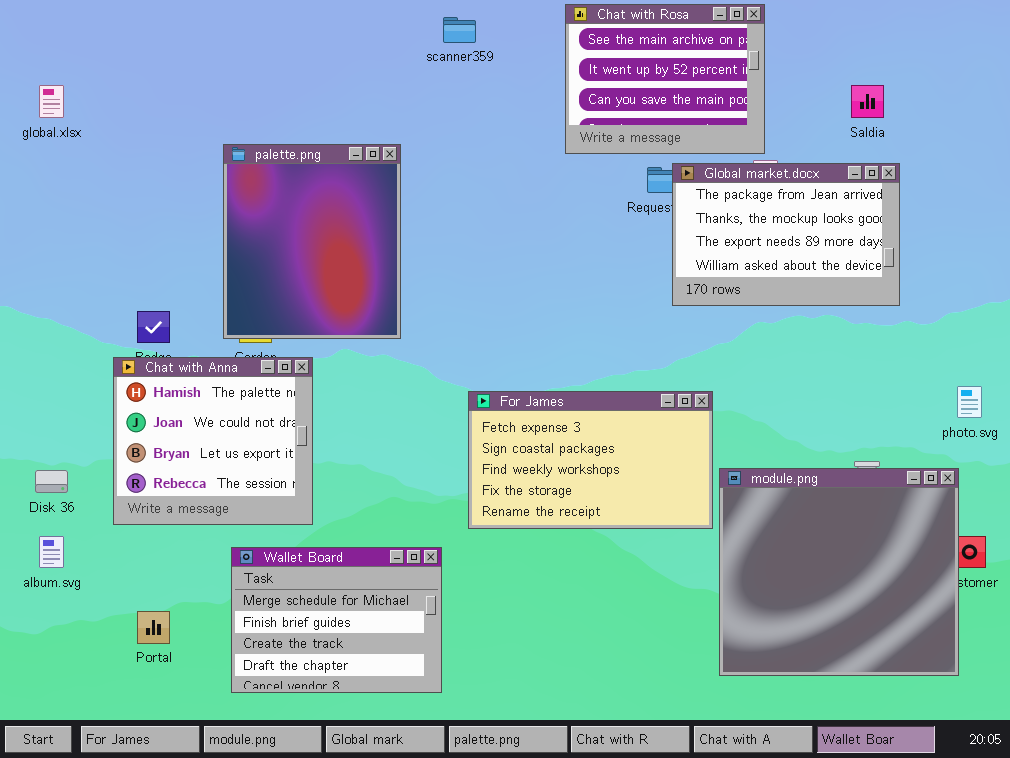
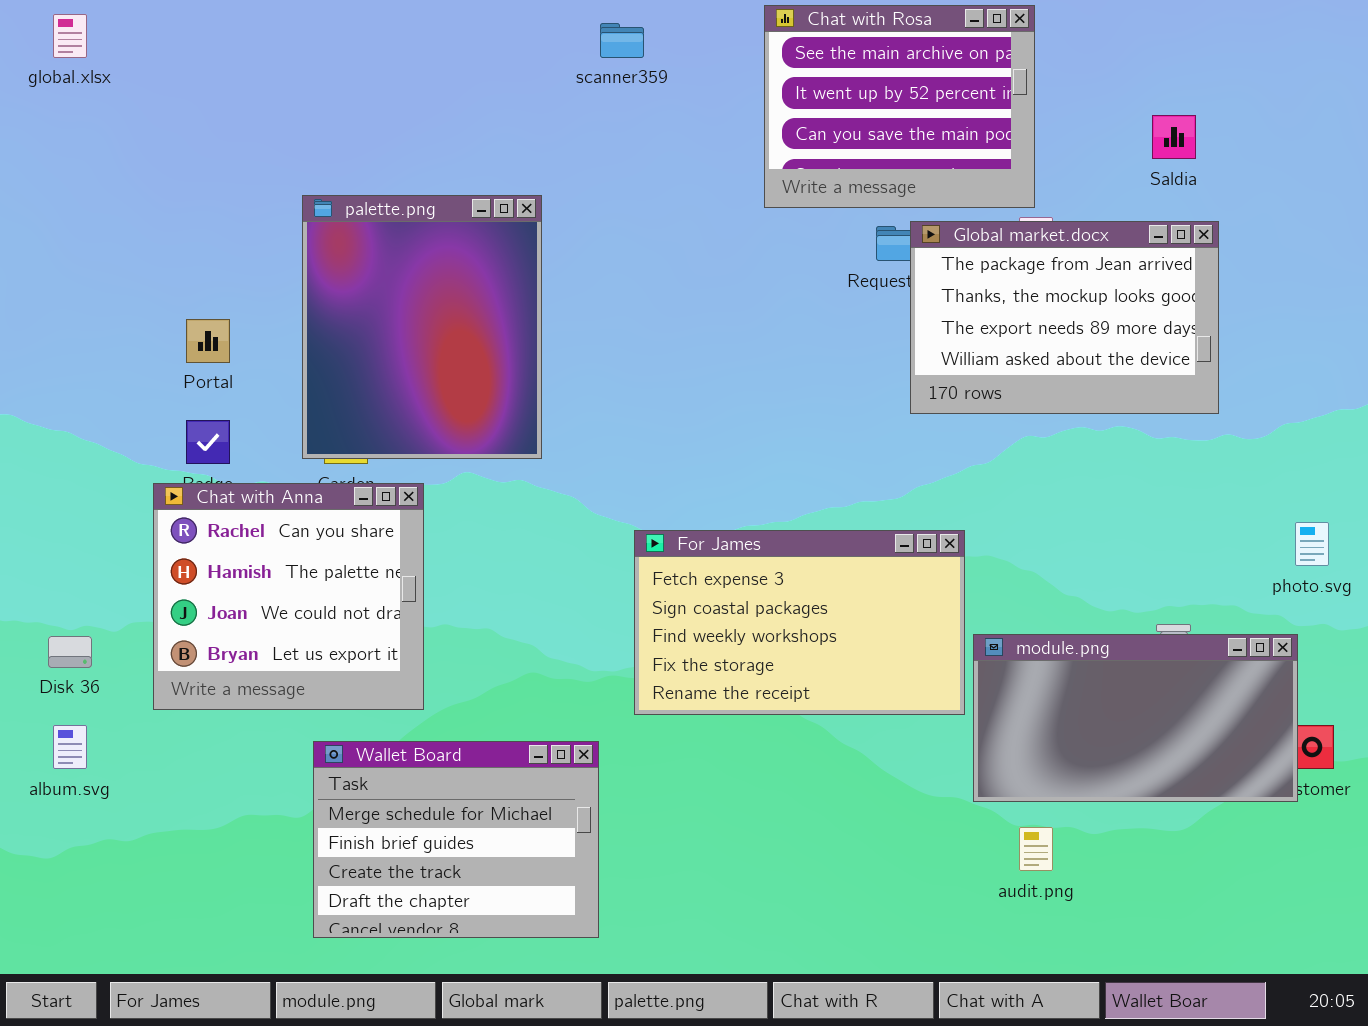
global.xlsx: [39,85,64,118] -> [53,14,87,58], moved
Chat with Anna: [113,357,313,525] -> [153,483,424,710], scrolled up 1 row
module.png: [719,468,959,676] -> [973,634,1298,802], resized
Portal: [137,611,170,644] -> [186,319,230,363], moved

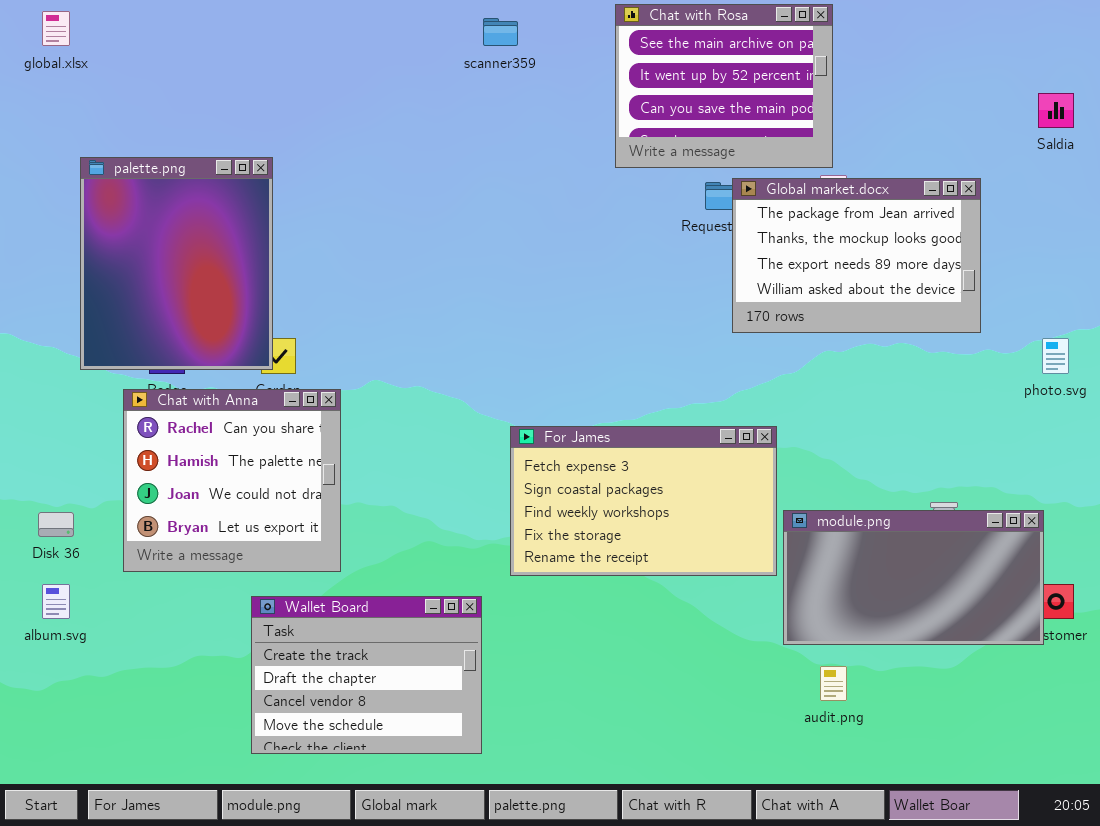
Saldia: [1152,115,1196,159] -> [1038,93,1074,128], moved
palette.png: [302,195,542,459] -> [80,157,273,370], moved
photo.svg: [1295,522,1329,566] -> [1042,338,1069,374], moved
Wallet Board: [313,741,599,938] -> [251,596,482,754], scrolled down 2 rows

